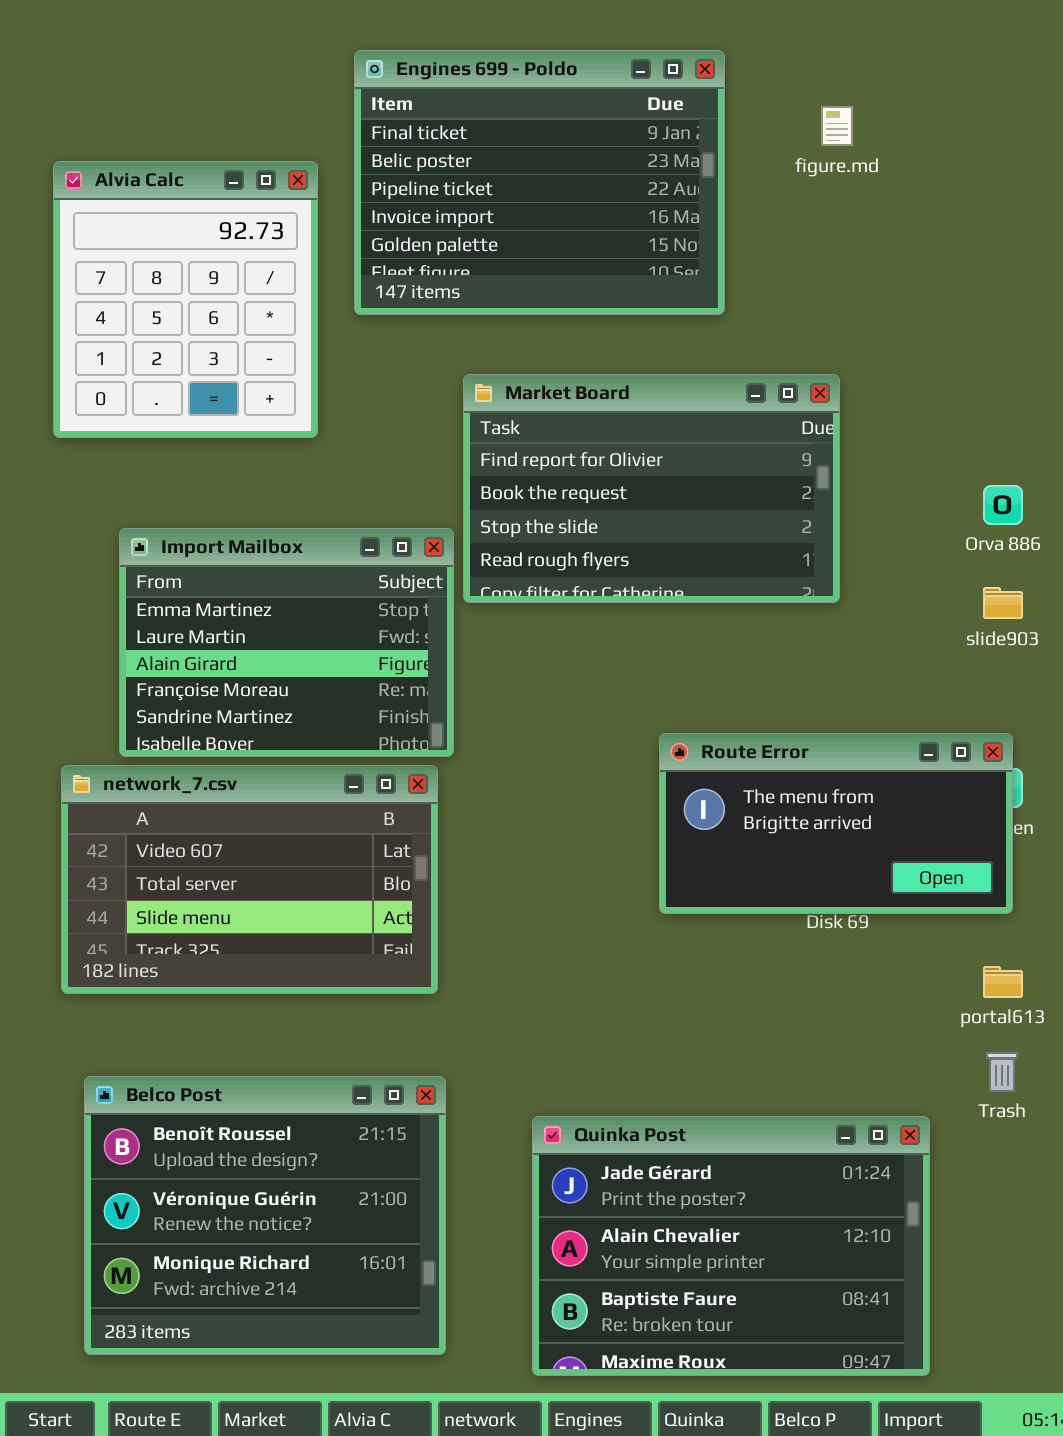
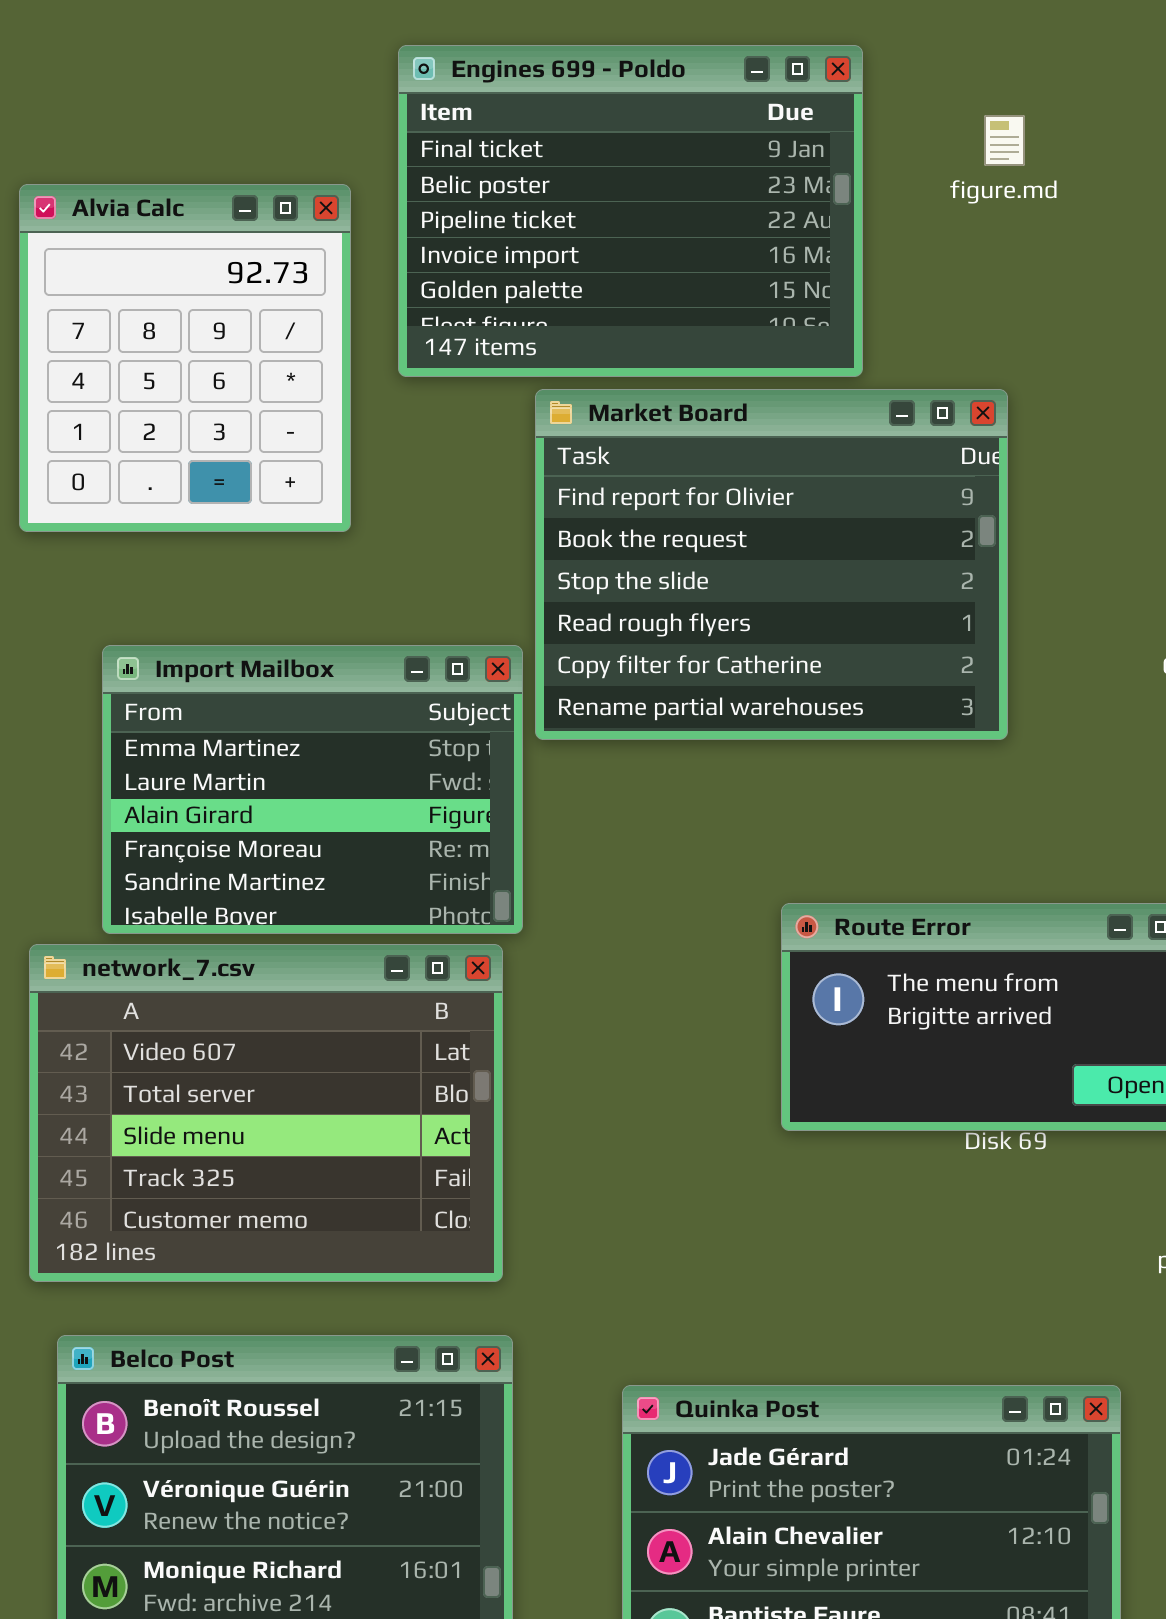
Market Board: [463,374,840,603] -> [535,389,1008,740], resized
network_7.csv: [61,765,438,994] -> [29,944,503,1282], resized

